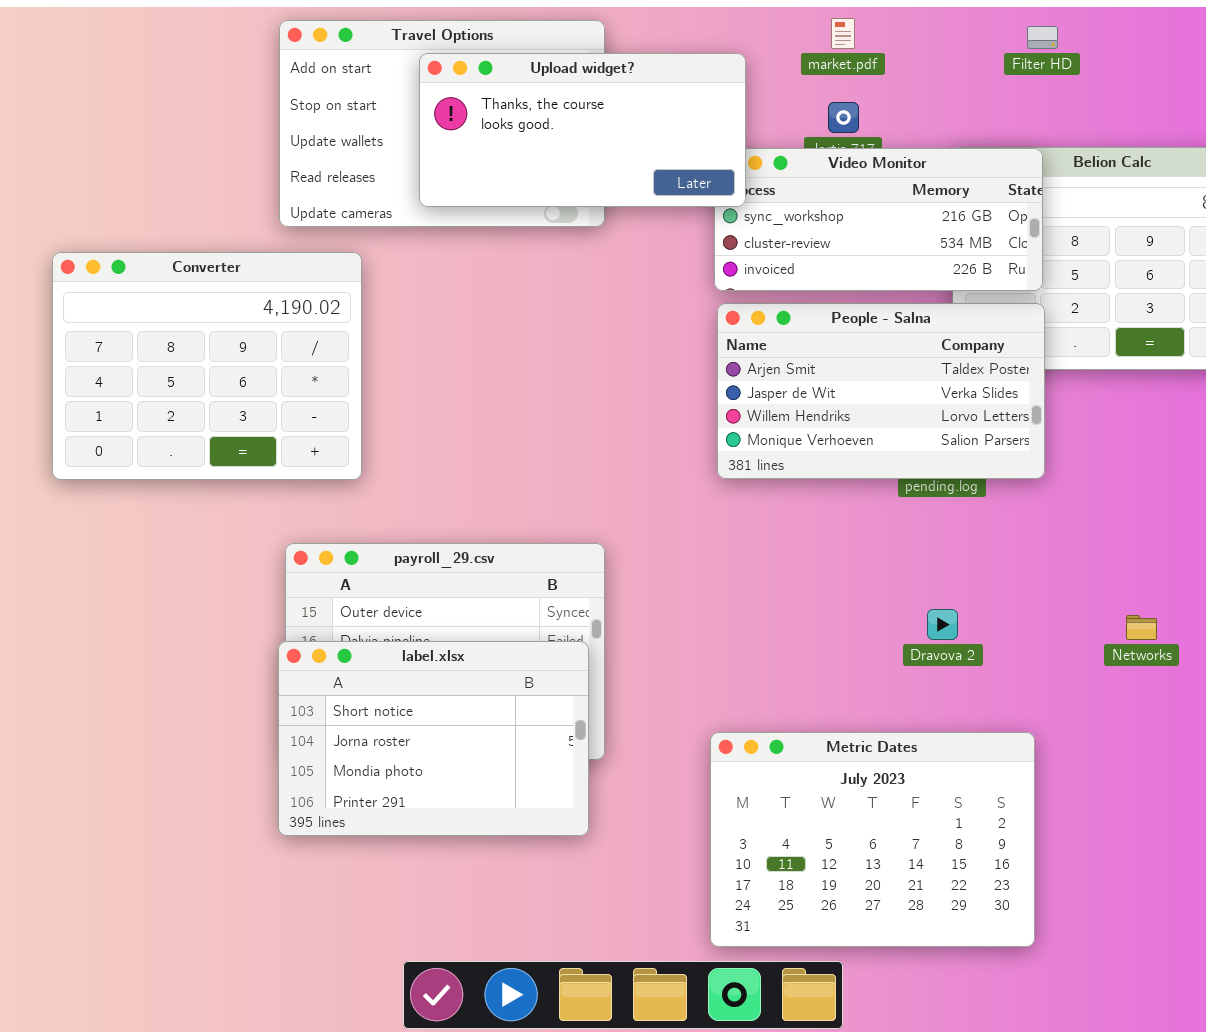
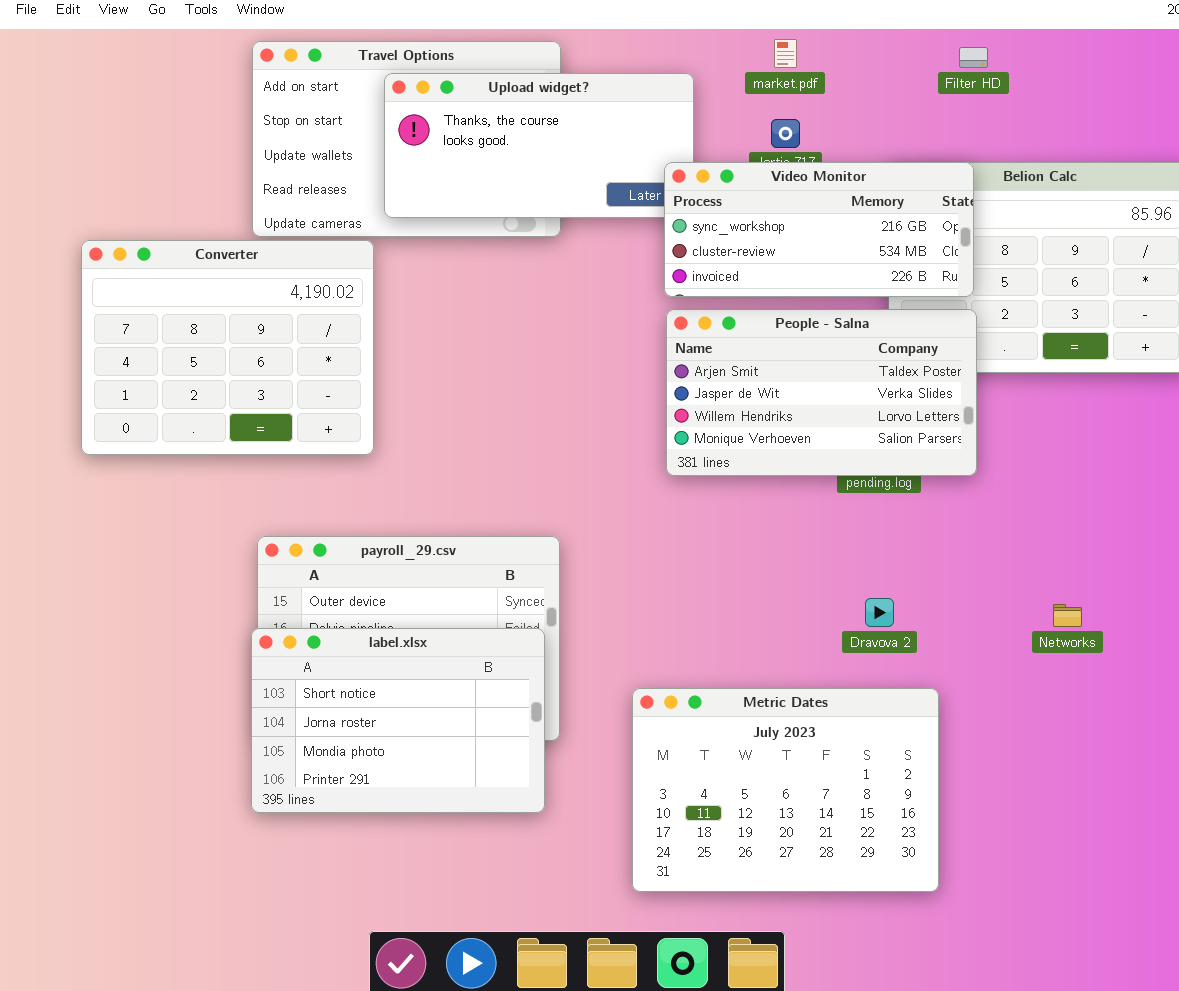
Video Monitor: [714,148,1043,291] -> [664,162,974,297], raised
Converter: [52,252,362,480] -> [81,240,374,455], moved
Metric Dates: [710,732,1035,947] -> [632,688,939,892], moved

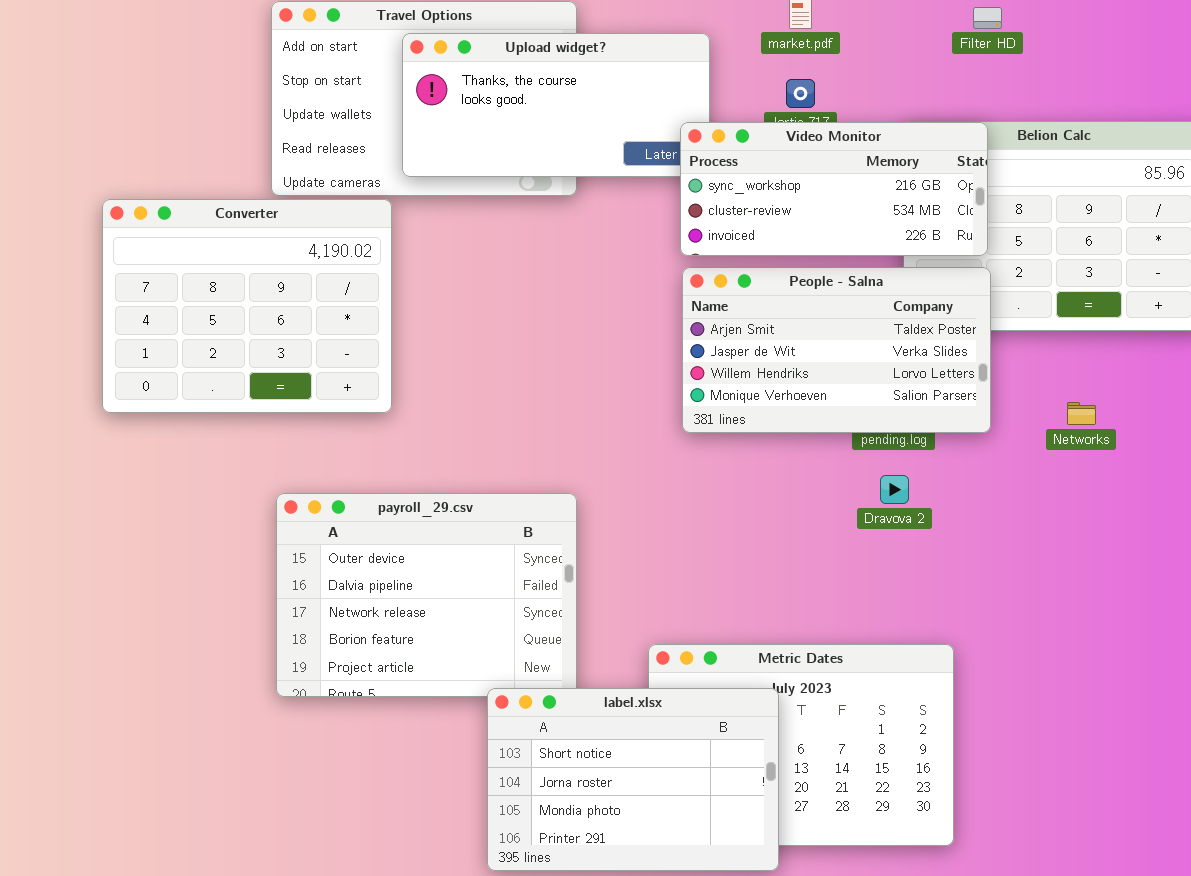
Dravova 2: [865,598,894,627] -> [880,475,909,504], moved
Networks: [1053,604,1082,627] -> [1067,402,1096,425], moved
label.xlsx: [251,628,545,813] -> [487,688,779,871], moved

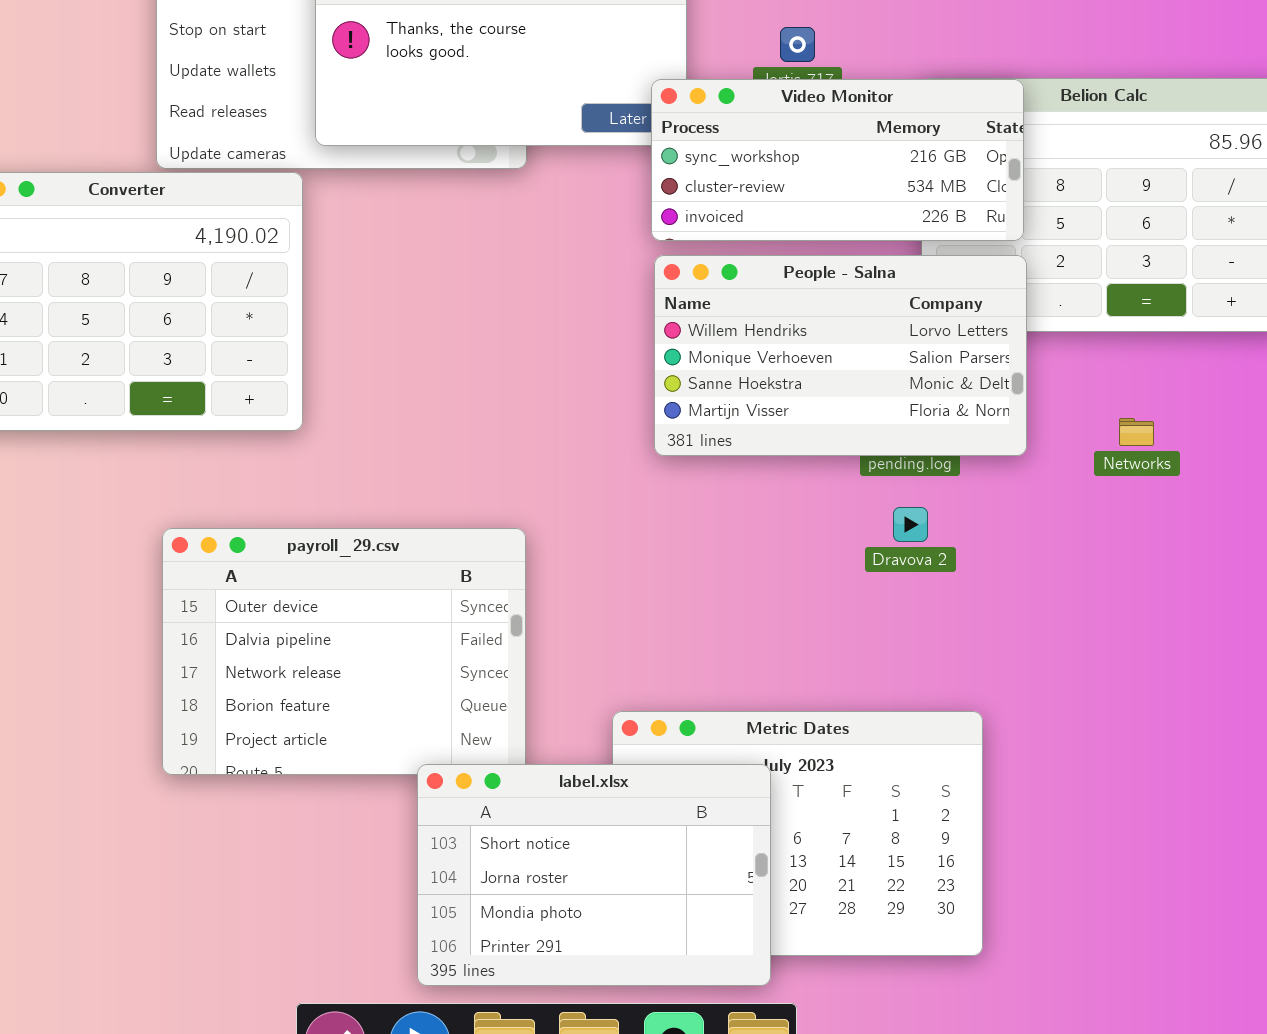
People - Salna: [682,267,991,433] -> [654,255,1027,456], scrolled down 2 rows

